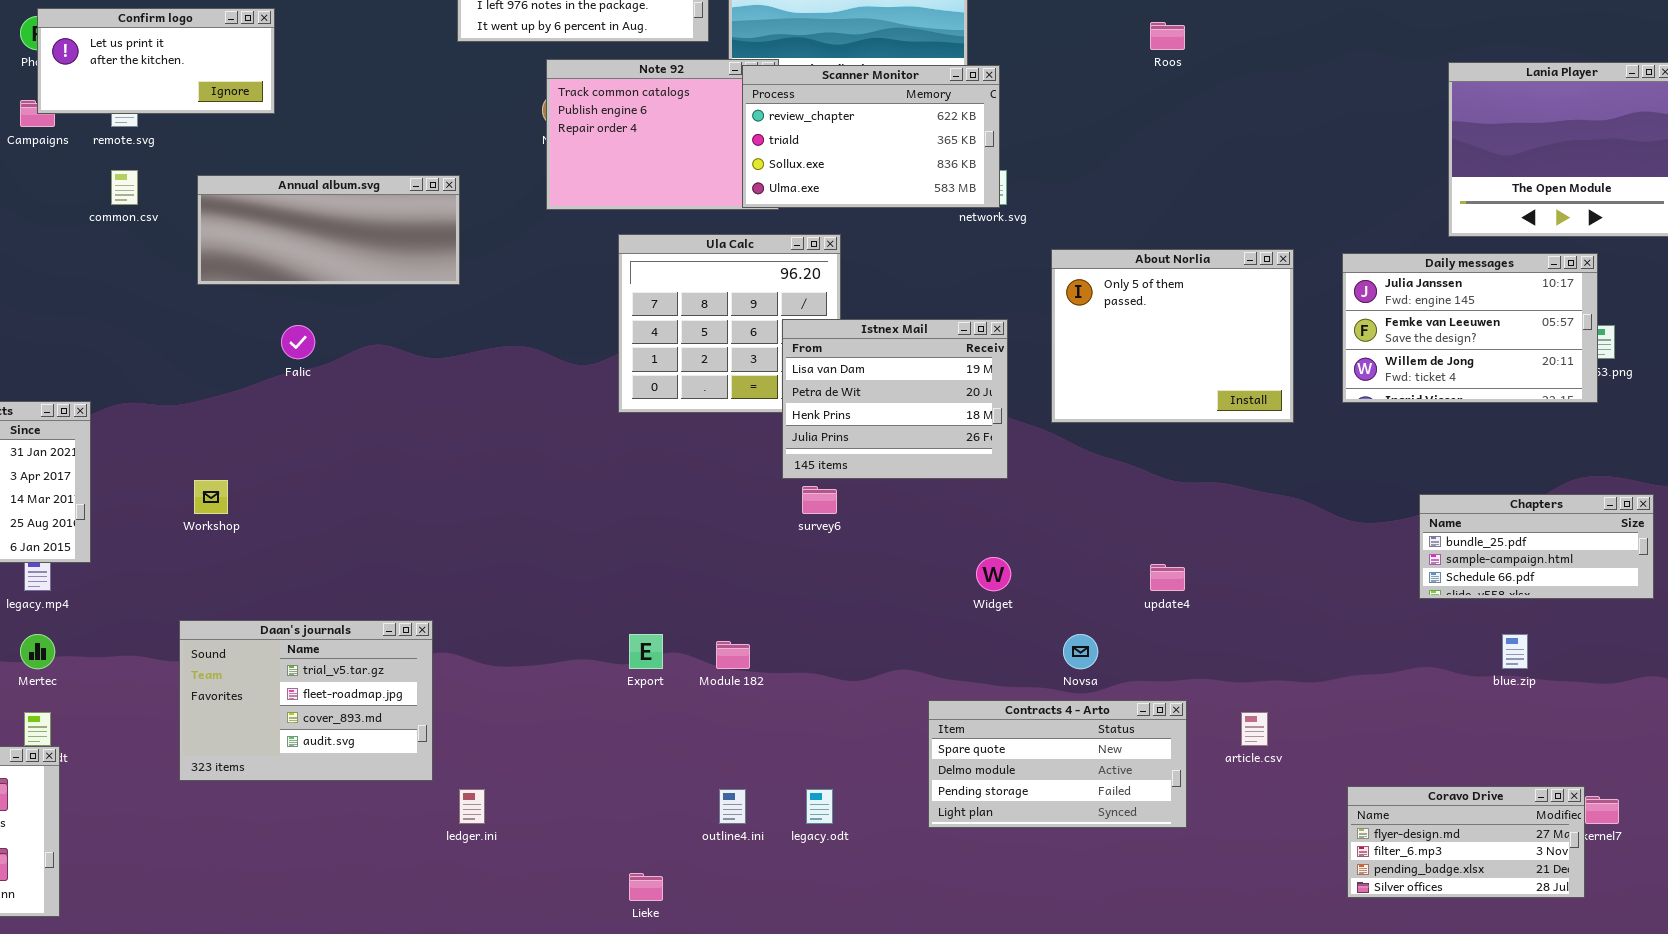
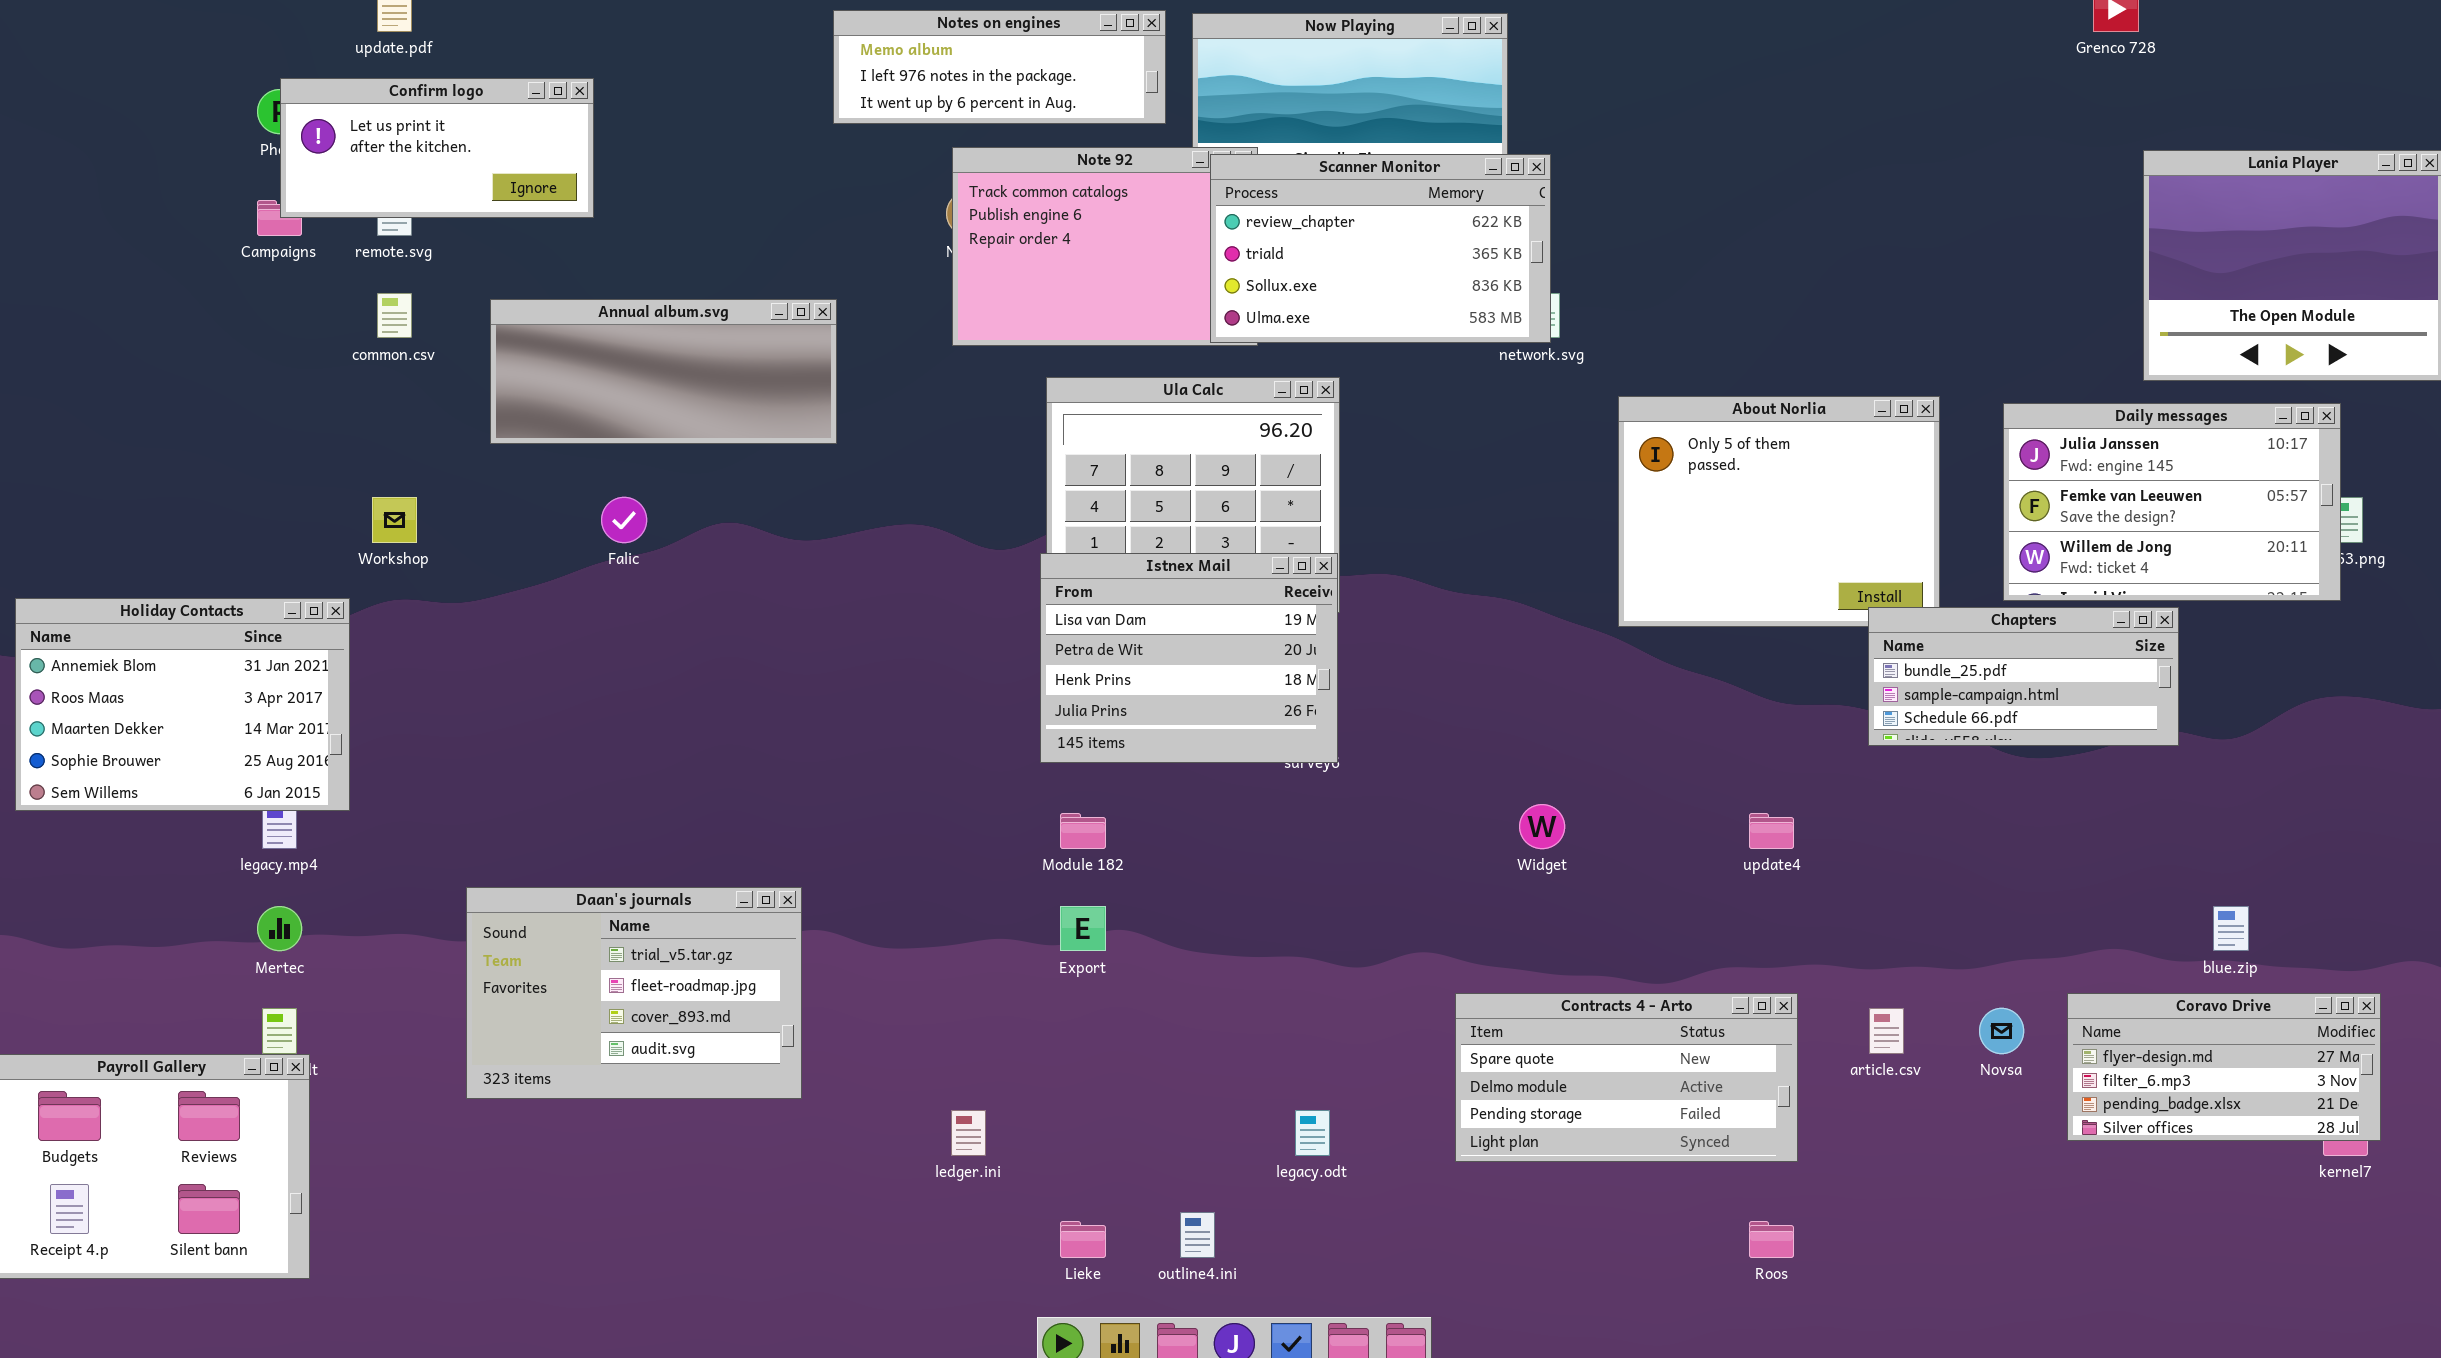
Roos: [1150,22,1185,50] -> [1749,1221,1794,1258], moved
Istnex Mail: [782,319,1008,479] -> [1040,553,1338,763], moved
Workshop: [194,480,228,514] -> [372,497,417,543], moved
Chapters: [1419,494,1654,599] -> [1868,607,2179,746], moved
Novsa: [1063,634,1098,669] -> [1979,1008,2024,1054], moved
Module 182: [716,641,750,669] -> [1060,813,1106,849], moved
Coravo Drive: [1347,786,1585,898] -> [2067,993,2381,1141], moved
ledger.ini: [459,789,485,824] -> [951,1110,986,1156], moved
outline4.ini: [719,789,746,824] -> [1180,1212,1215,1258], moved

